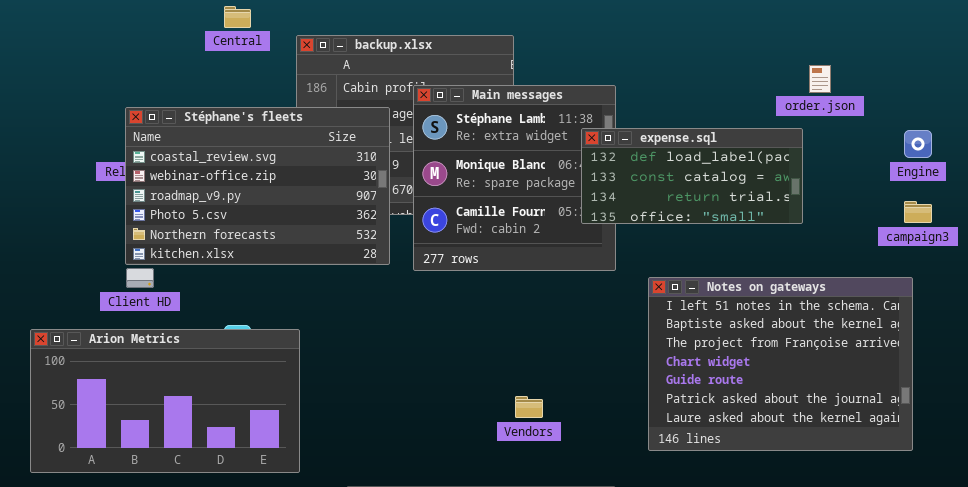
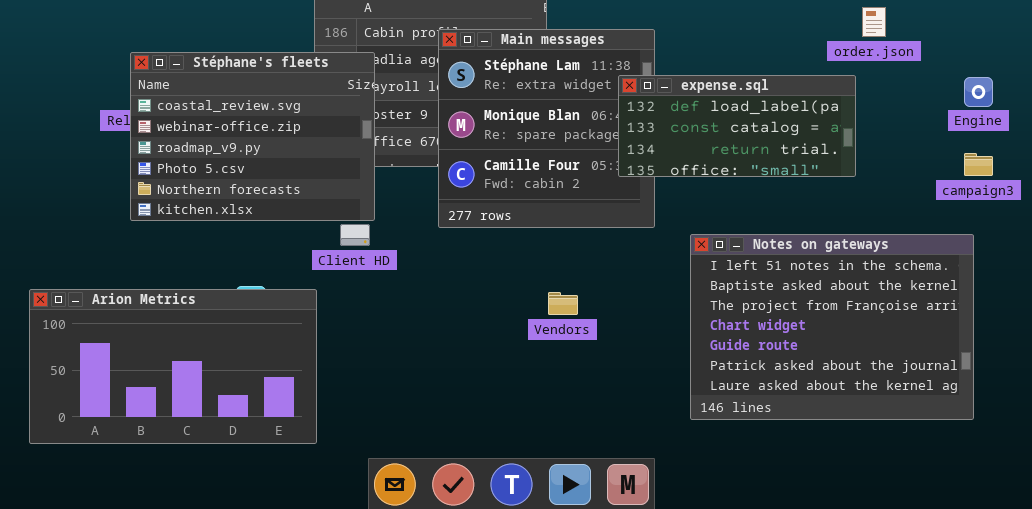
Stéphane's fleets: [125,107,390,265] -> [130,52,375,221], resized
Client HD: [126,268,154,288] -> [340,224,370,246], moved
Vendors: [515,396,543,418] -> [548,292,578,315], moved

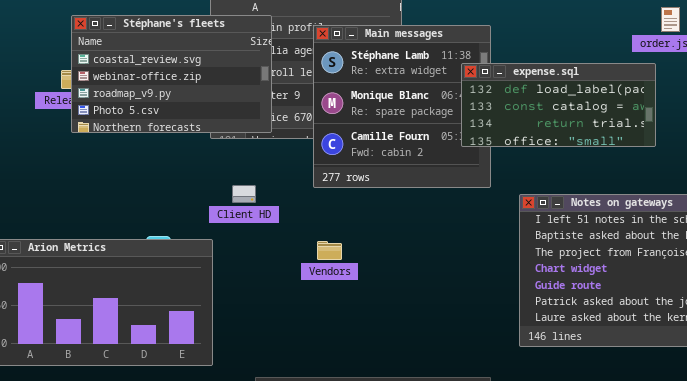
Stéphane's fleets: [130,52,375,221] -> [71,15,272,133], moved, resized
Vendors: [548,292,578,315] -> [317,241,342,260], moved

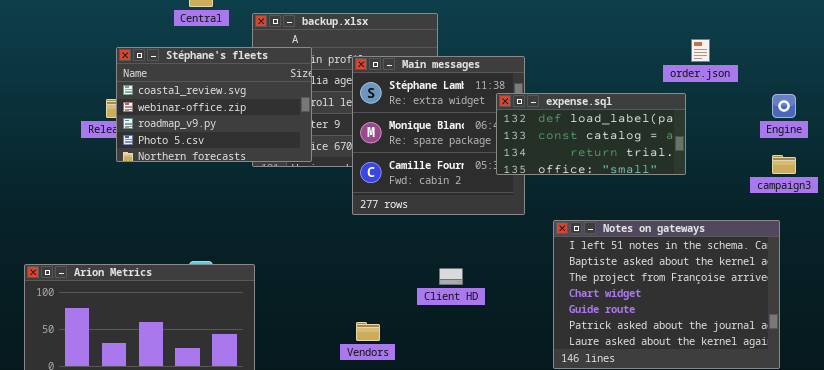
Client HD: [232,185,256,203] -> [439,268,463,285], moved
Vendors: [317,241,342,260] -> [356,322,380,341], moved

